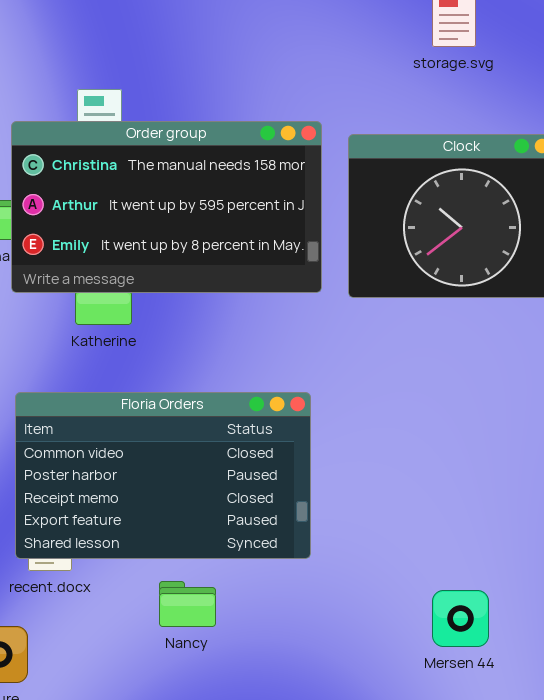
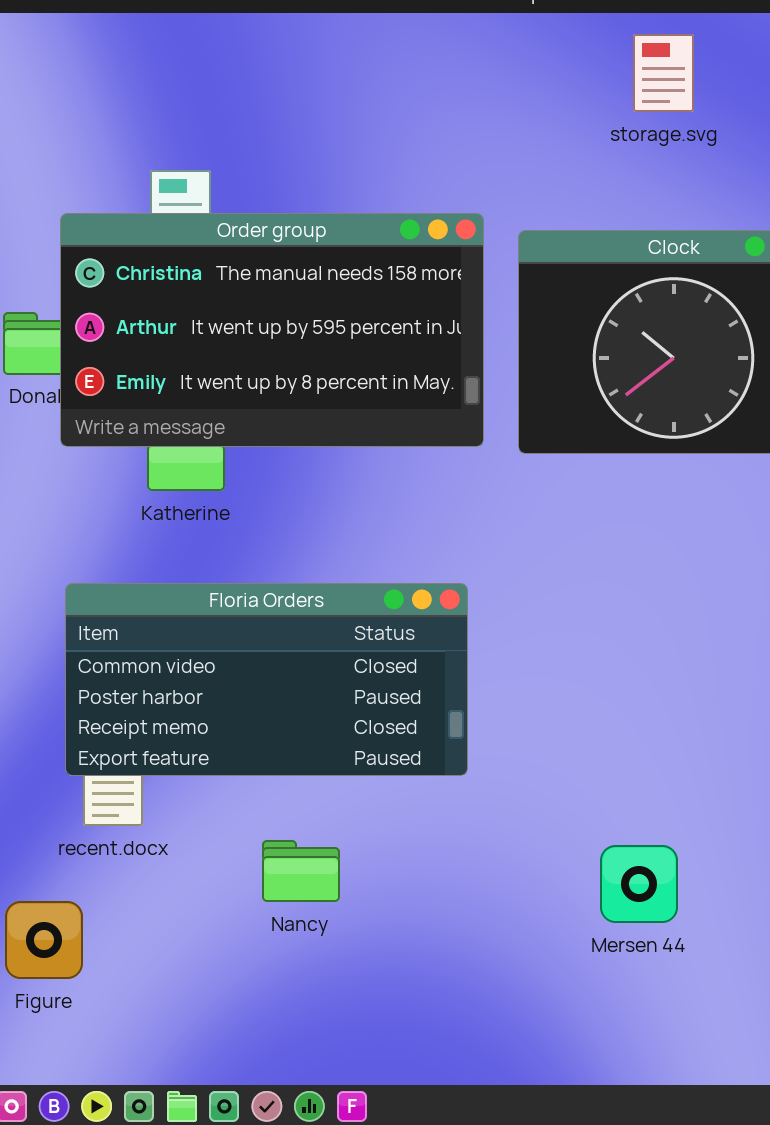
Floria Orders: [15,392,311,559] -> [65,583,468,776], resized
Mersen 44: [432,590,489,647] -> [600,845,678,923], moved

